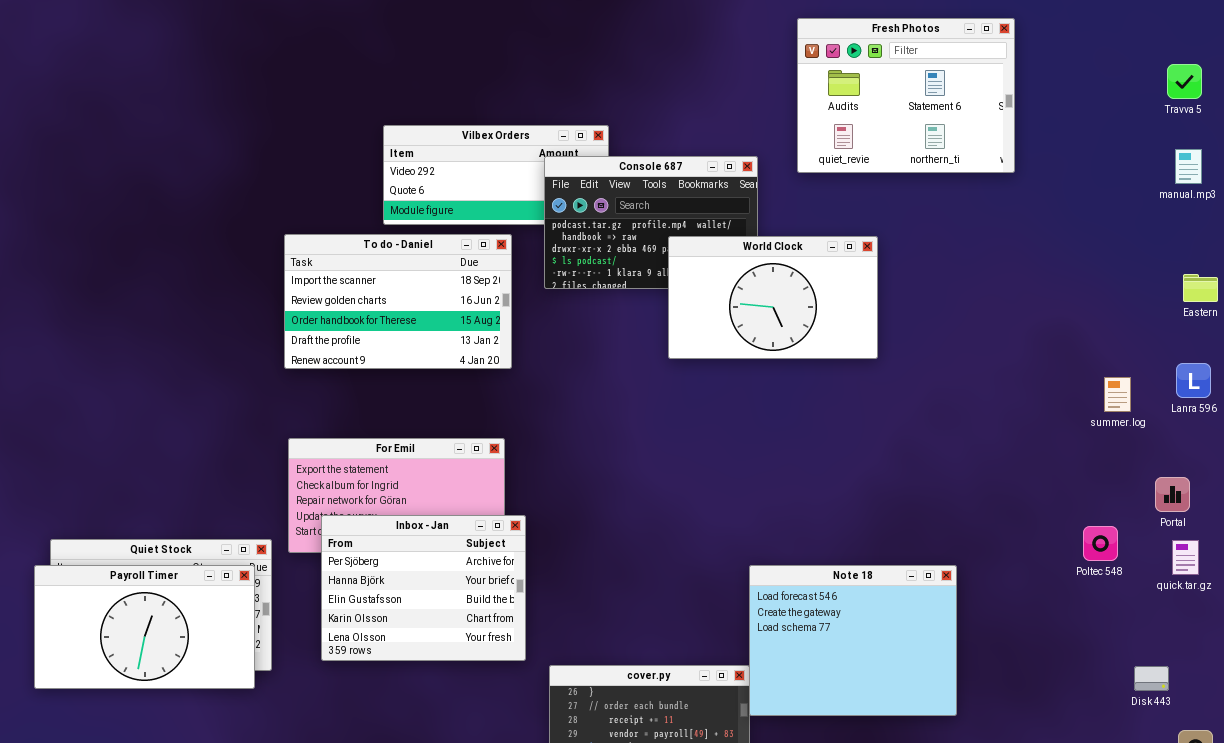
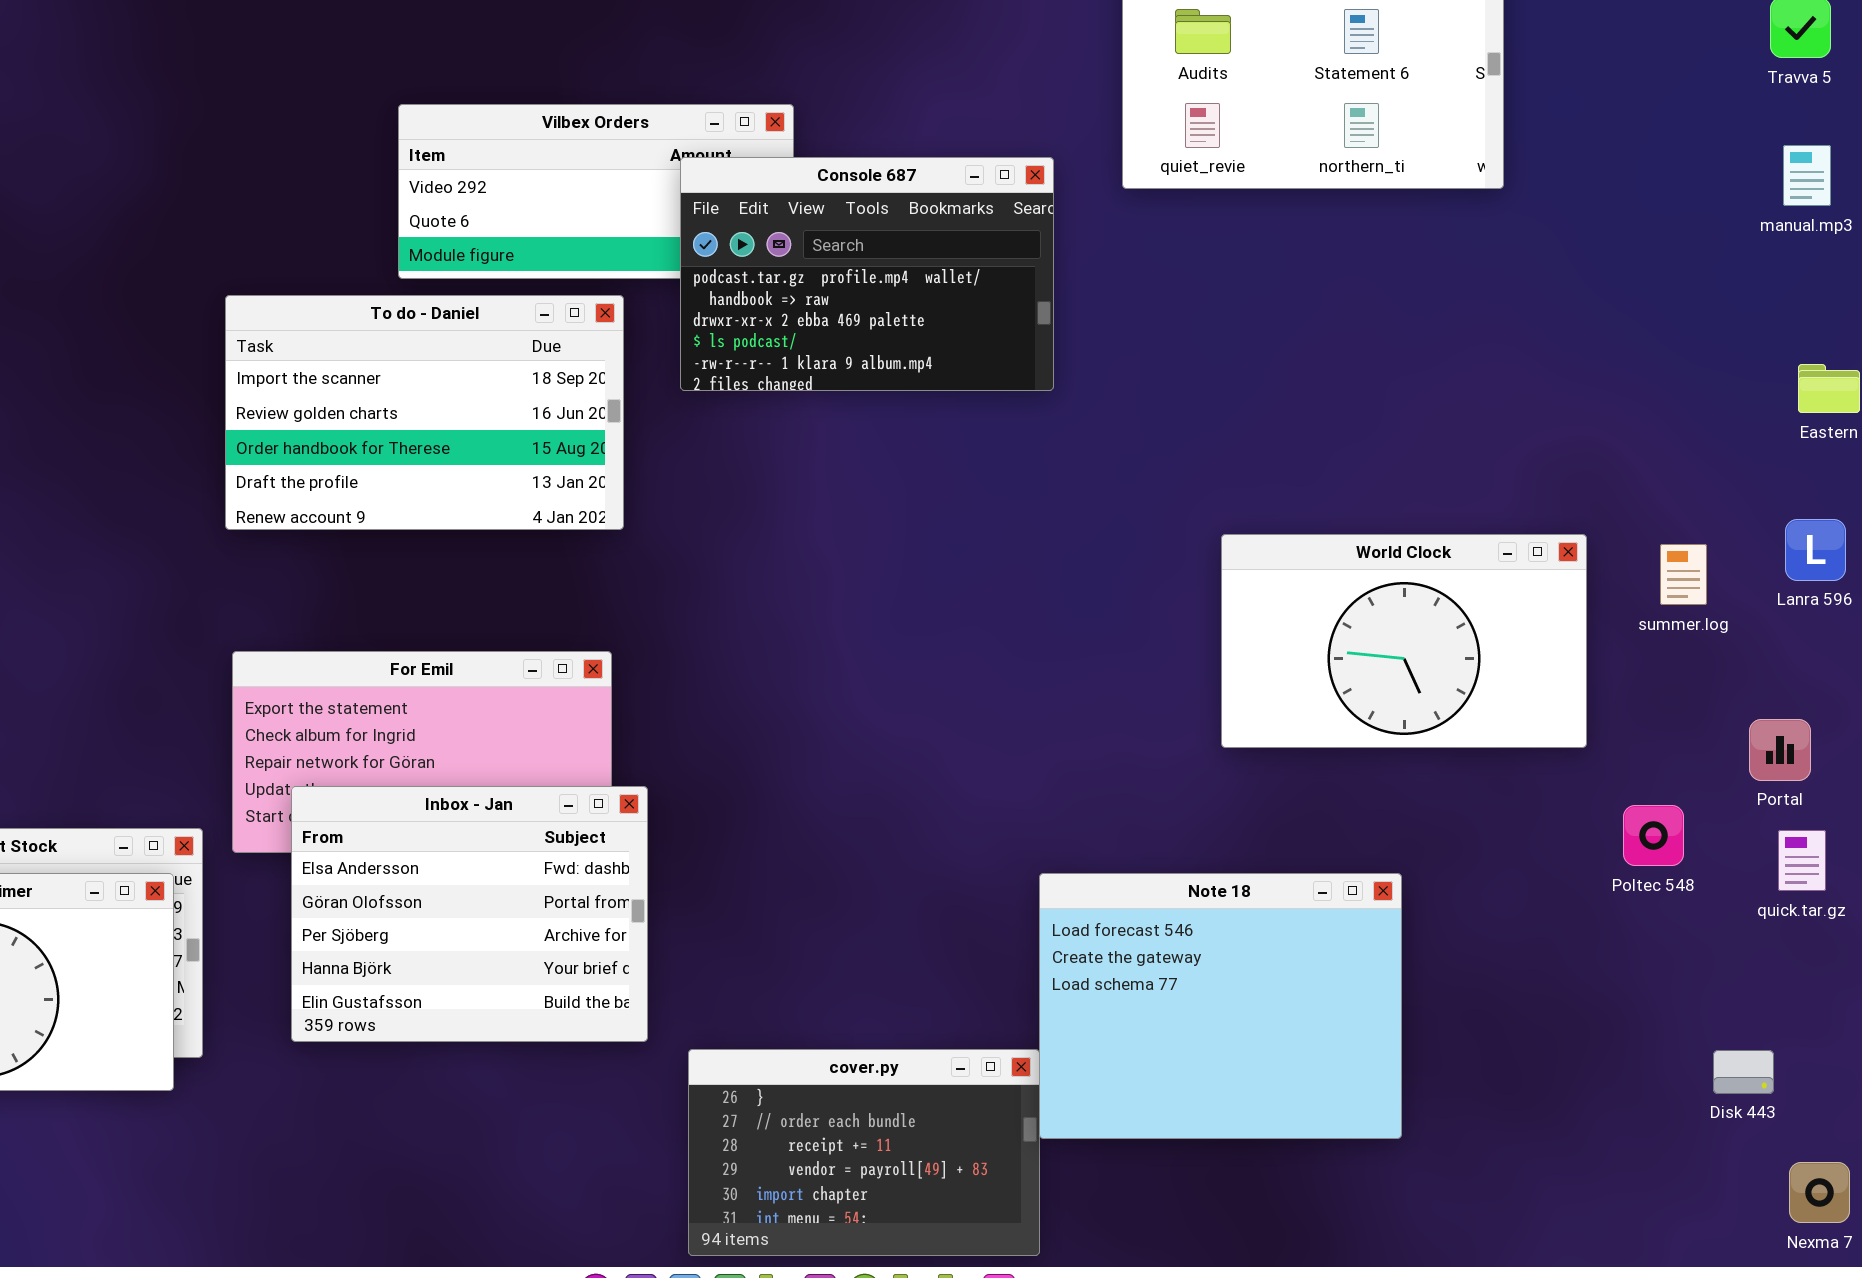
World Clock: [668,236,878,359] -> [1221,534,1587,748], moved
Inbox - Jan: [321,515,526,661] -> [291,786,648,1042], scrolled up 2 rows

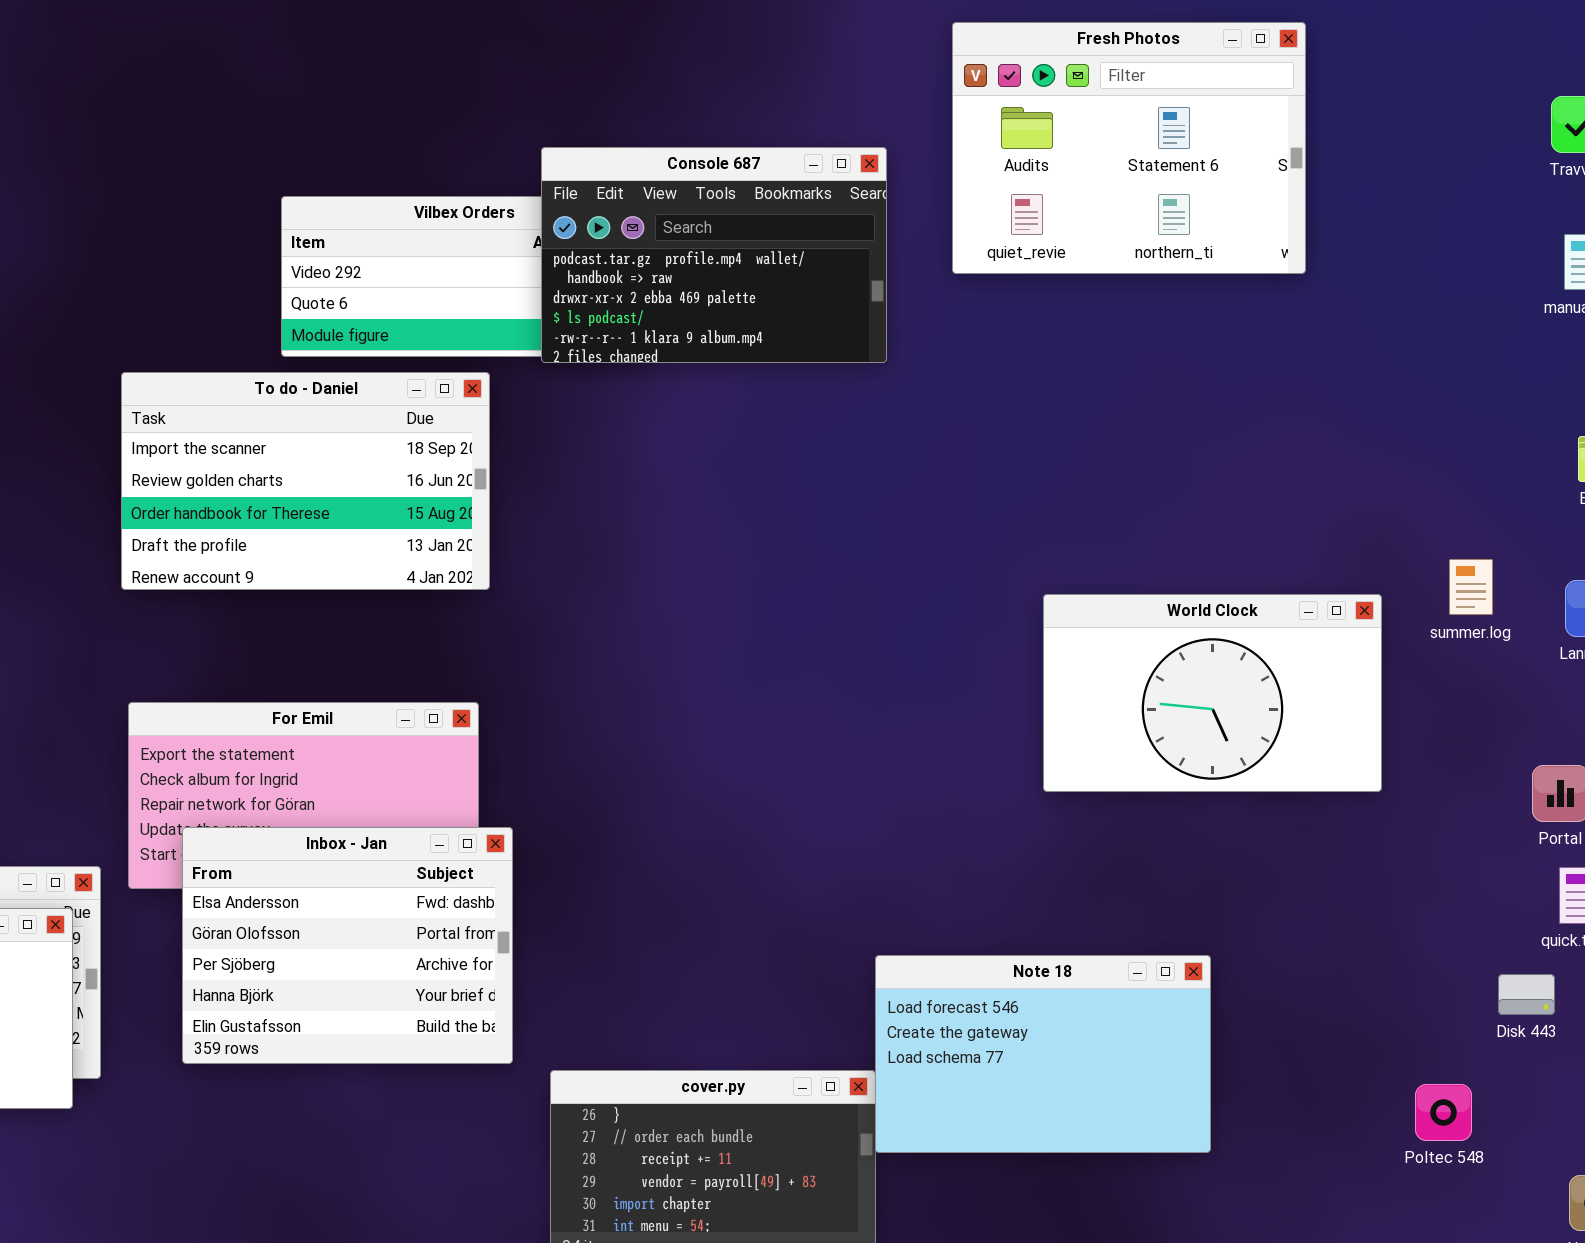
Console 687: [680,157,1054,391] -> [541,147,887,363], moved
summer.log: [1660,544,1707,605] -> [1449,559,1493,615], moved
Poltec 548: [1623,805,1684,866] -> [1415,1084,1472,1141], moved
Note 18: [1039,873,1402,1139] -> [875,955,1211,1153], resized
Disk 443: [1713,1050,1774,1094] -> [1498,974,1555,1015], moved

